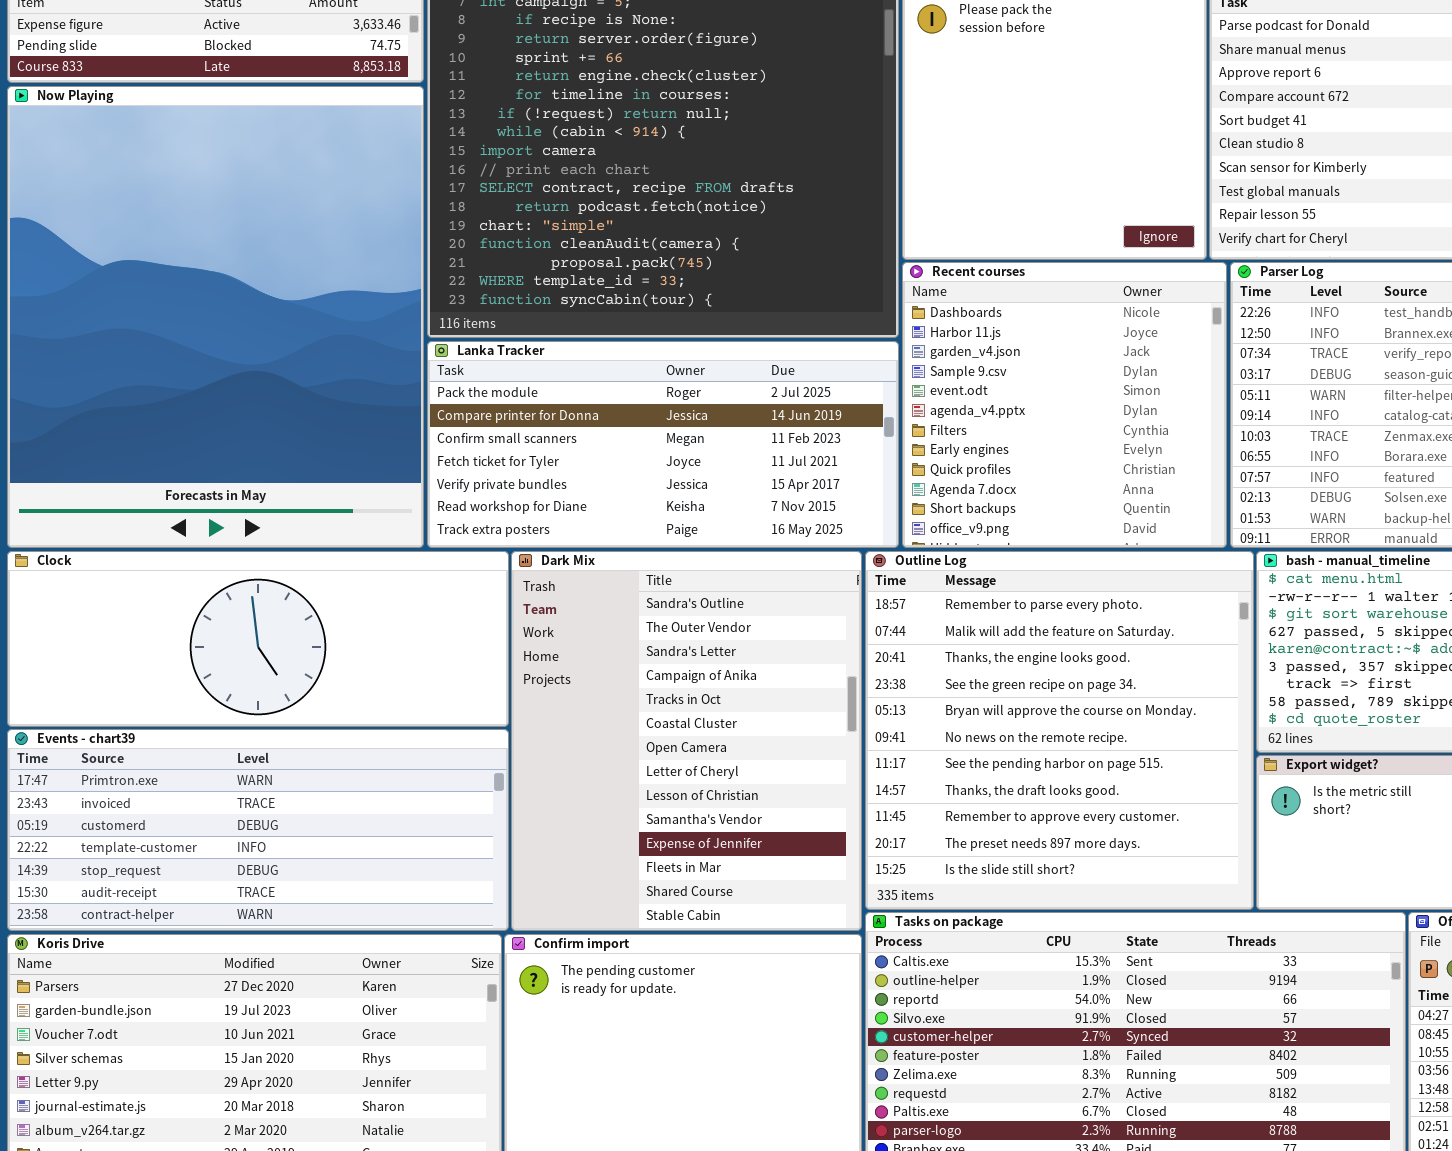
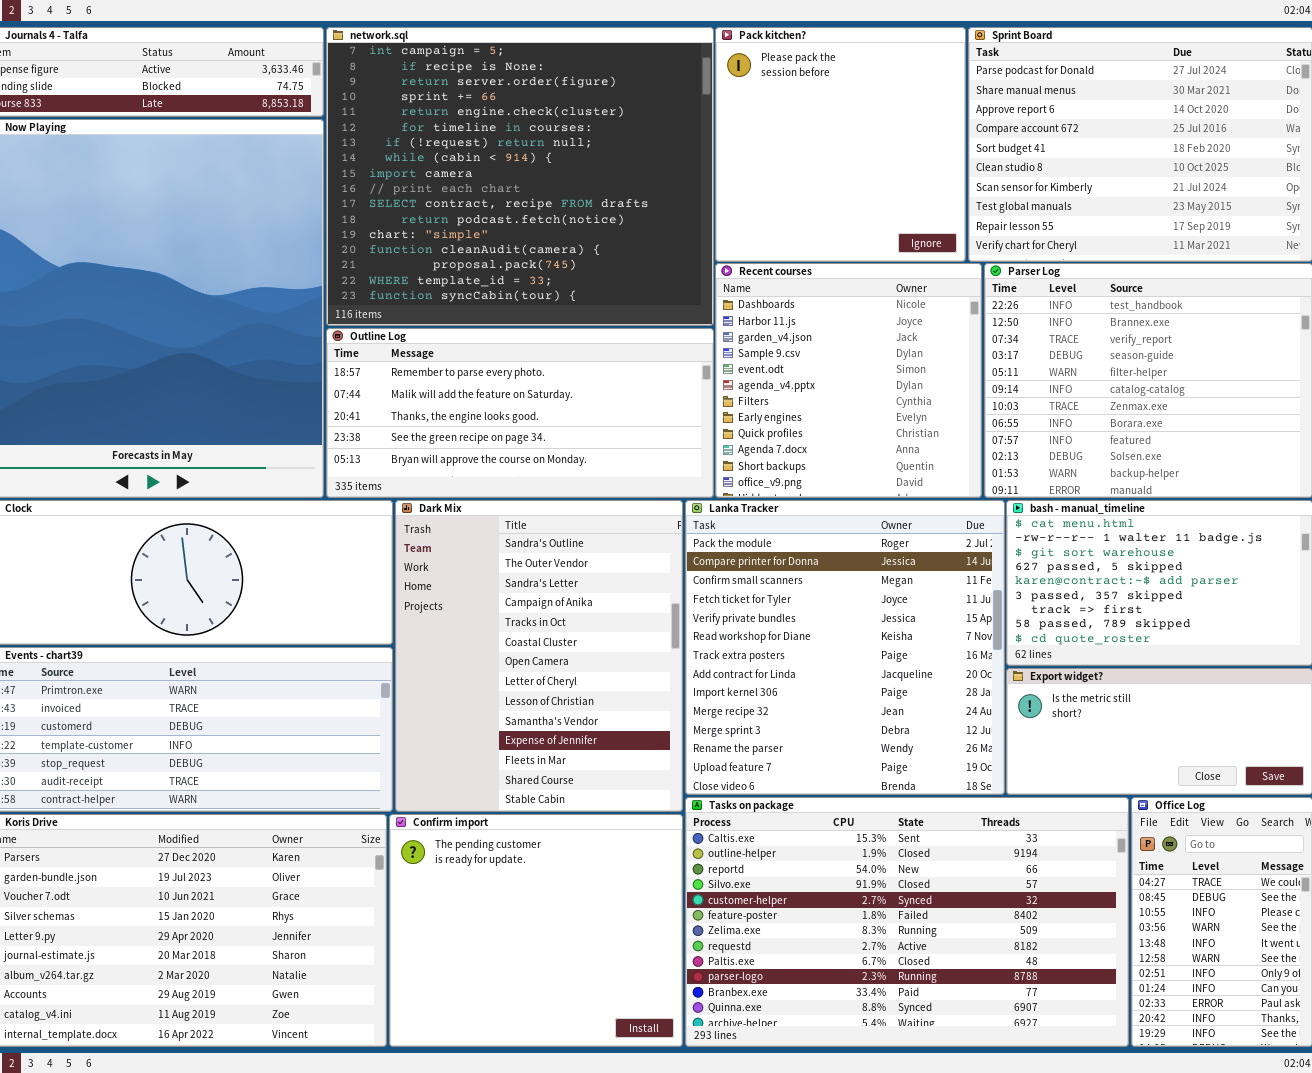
Lanka Tracker: [427,341,899,548] -> [685,500,1005,795], moved, resized
Outline Log: [865,551,1254,910] -> [326,328,714,498], moved, resized

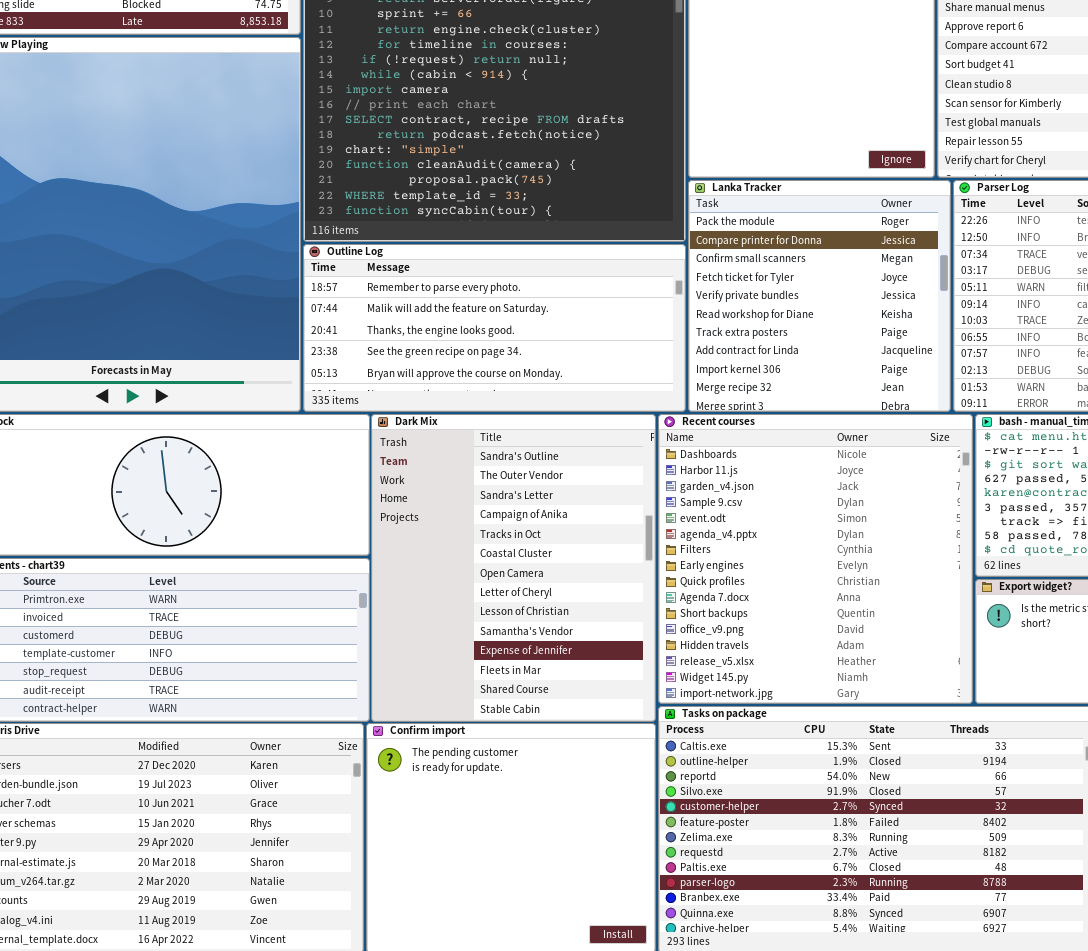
Recent courses: [715,263,982,498] -> [658,414,973,704], moved, resized
Lanka Tracker: [685,500,1005,795] -> [688,180,951,412], moved, resized

